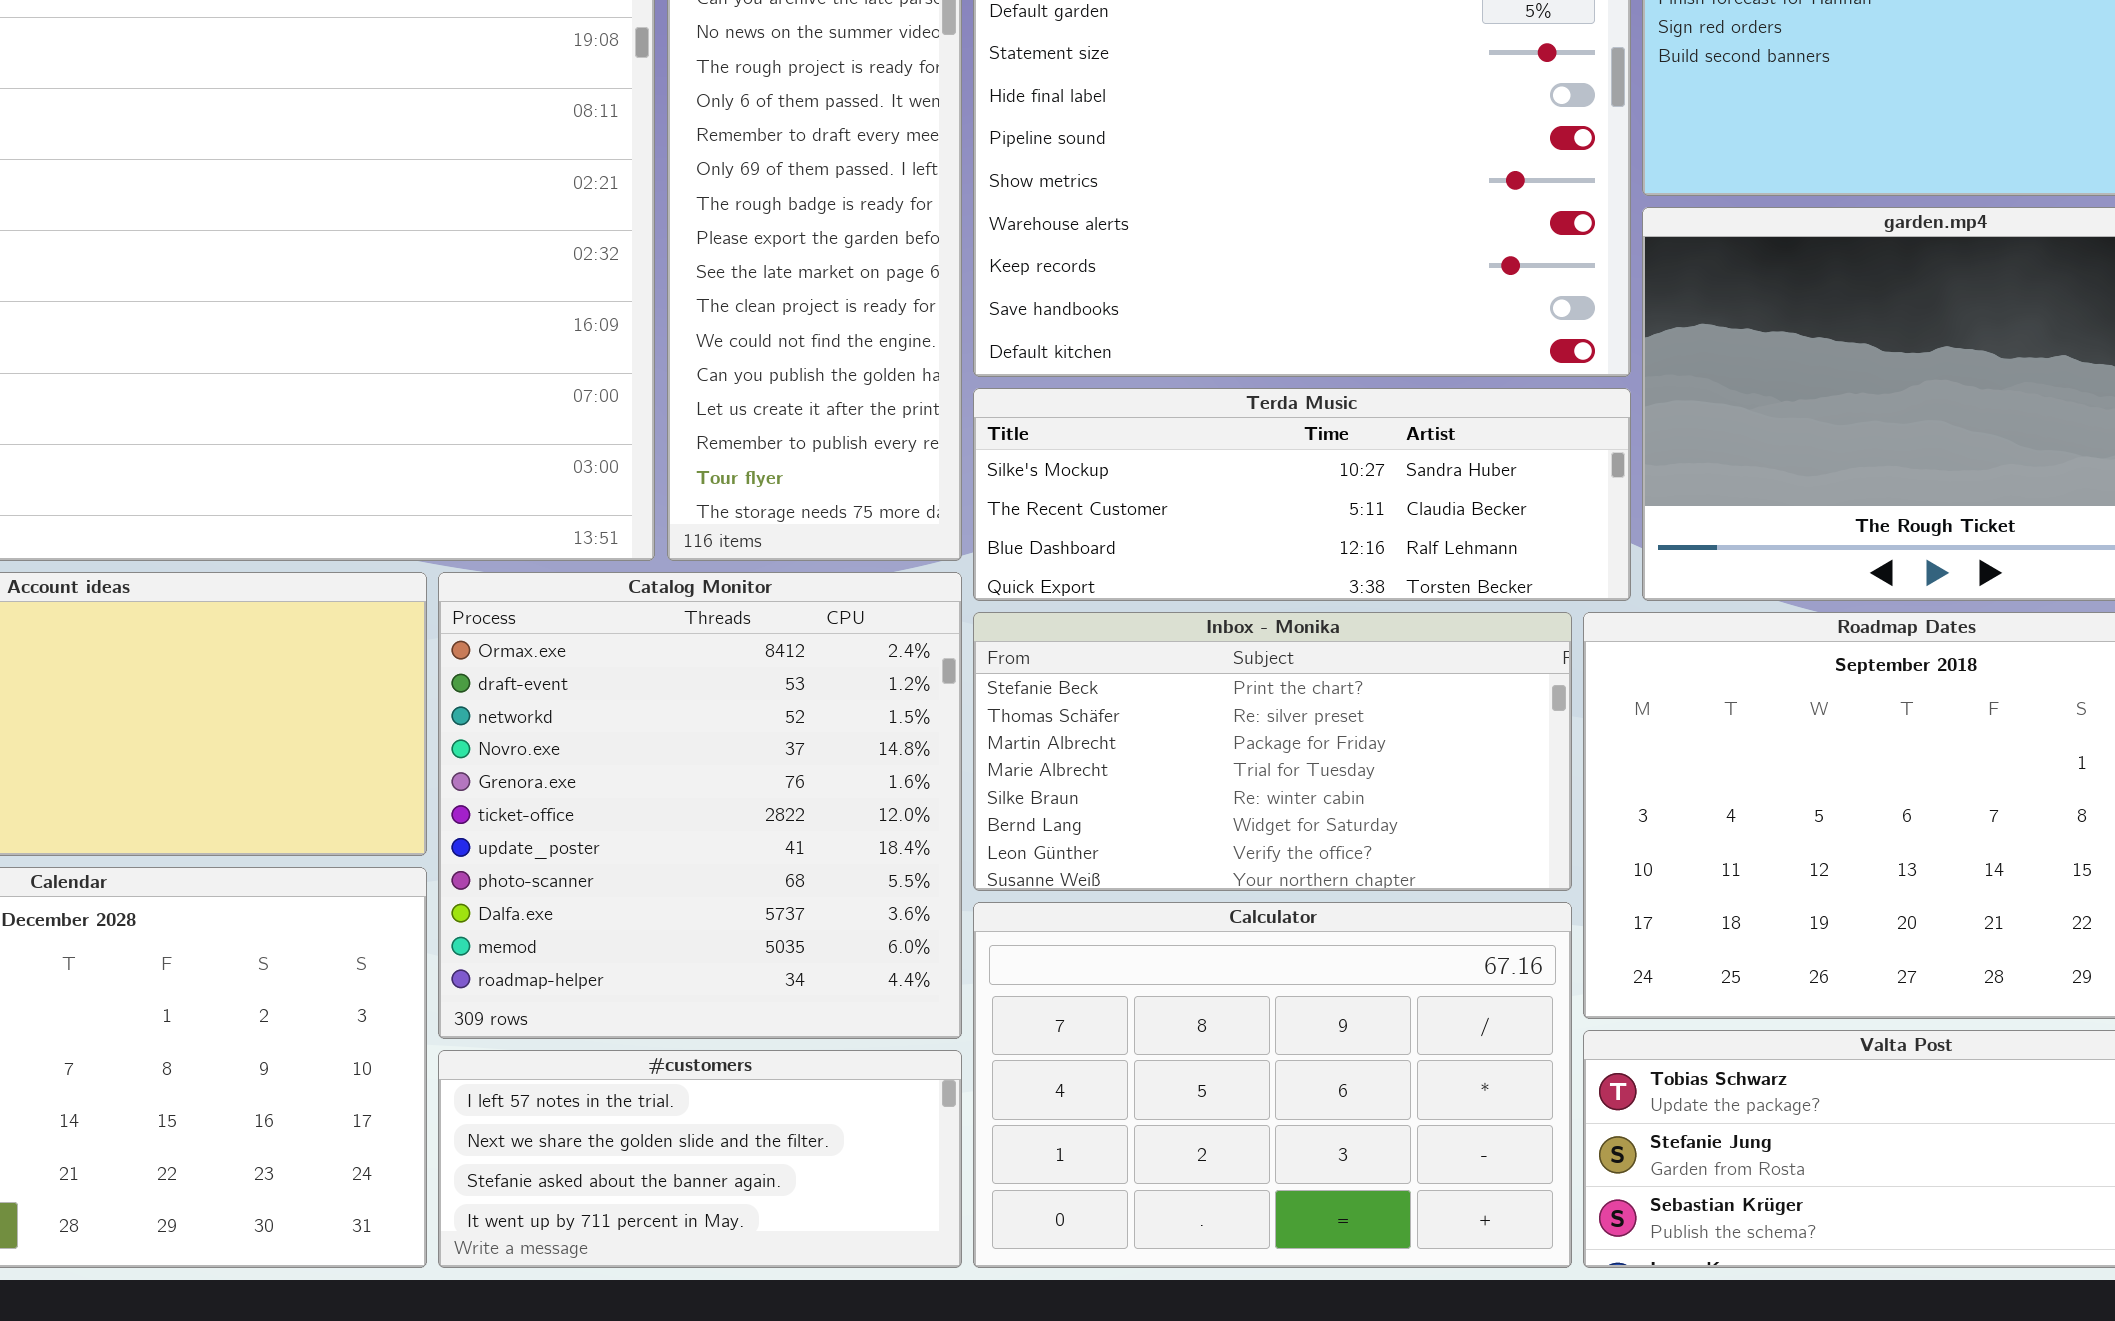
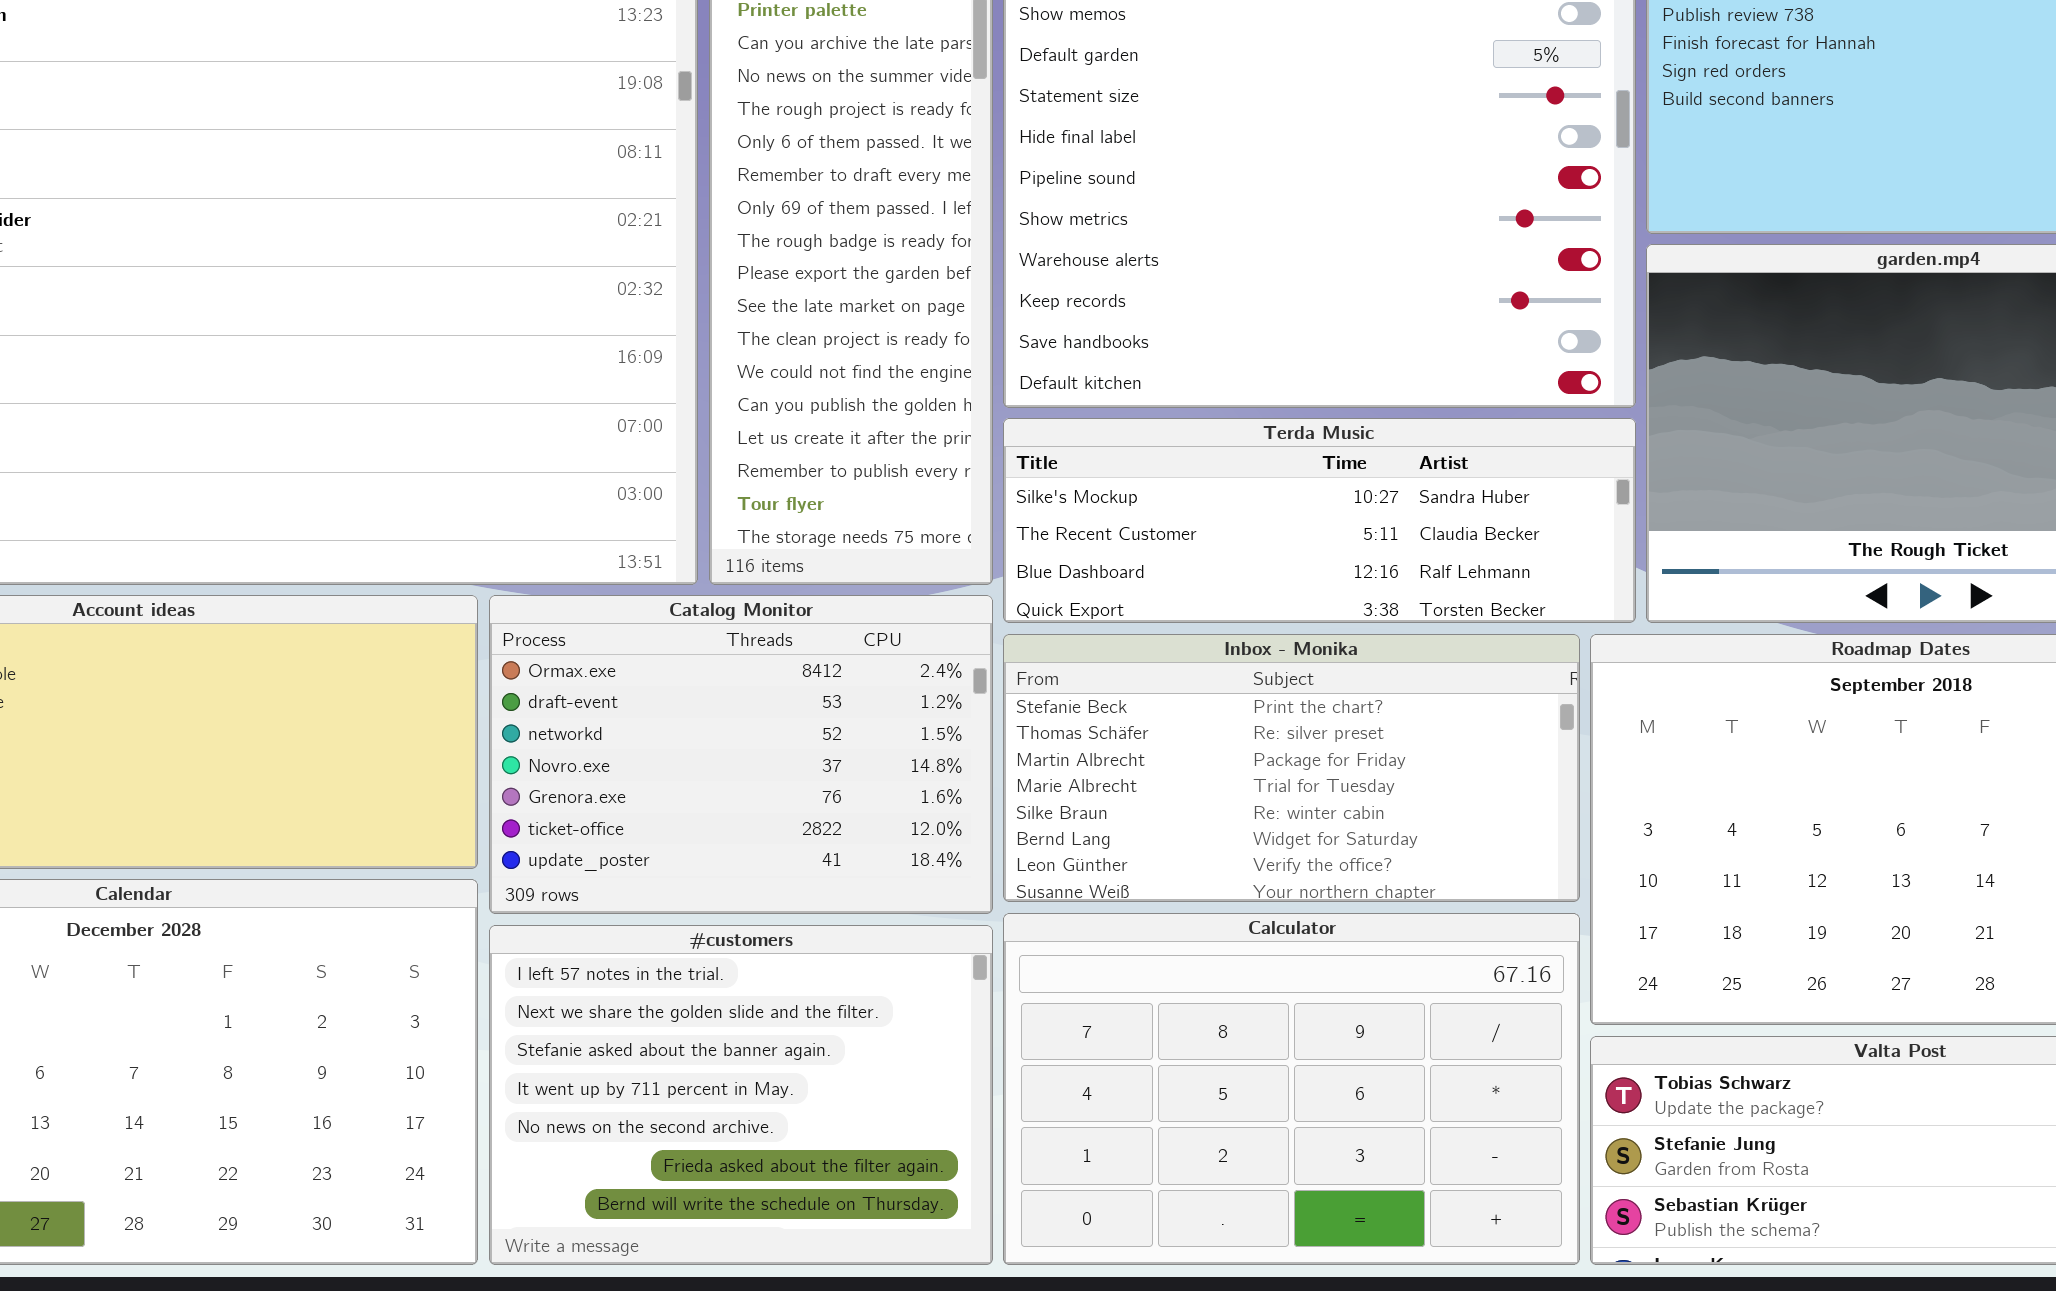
Catalog Monitor: [438,572,962,1039] -> [489,595,993,914], resized
#customers: [438,1050,962,1268] -> [489,925,993,1265], resized

